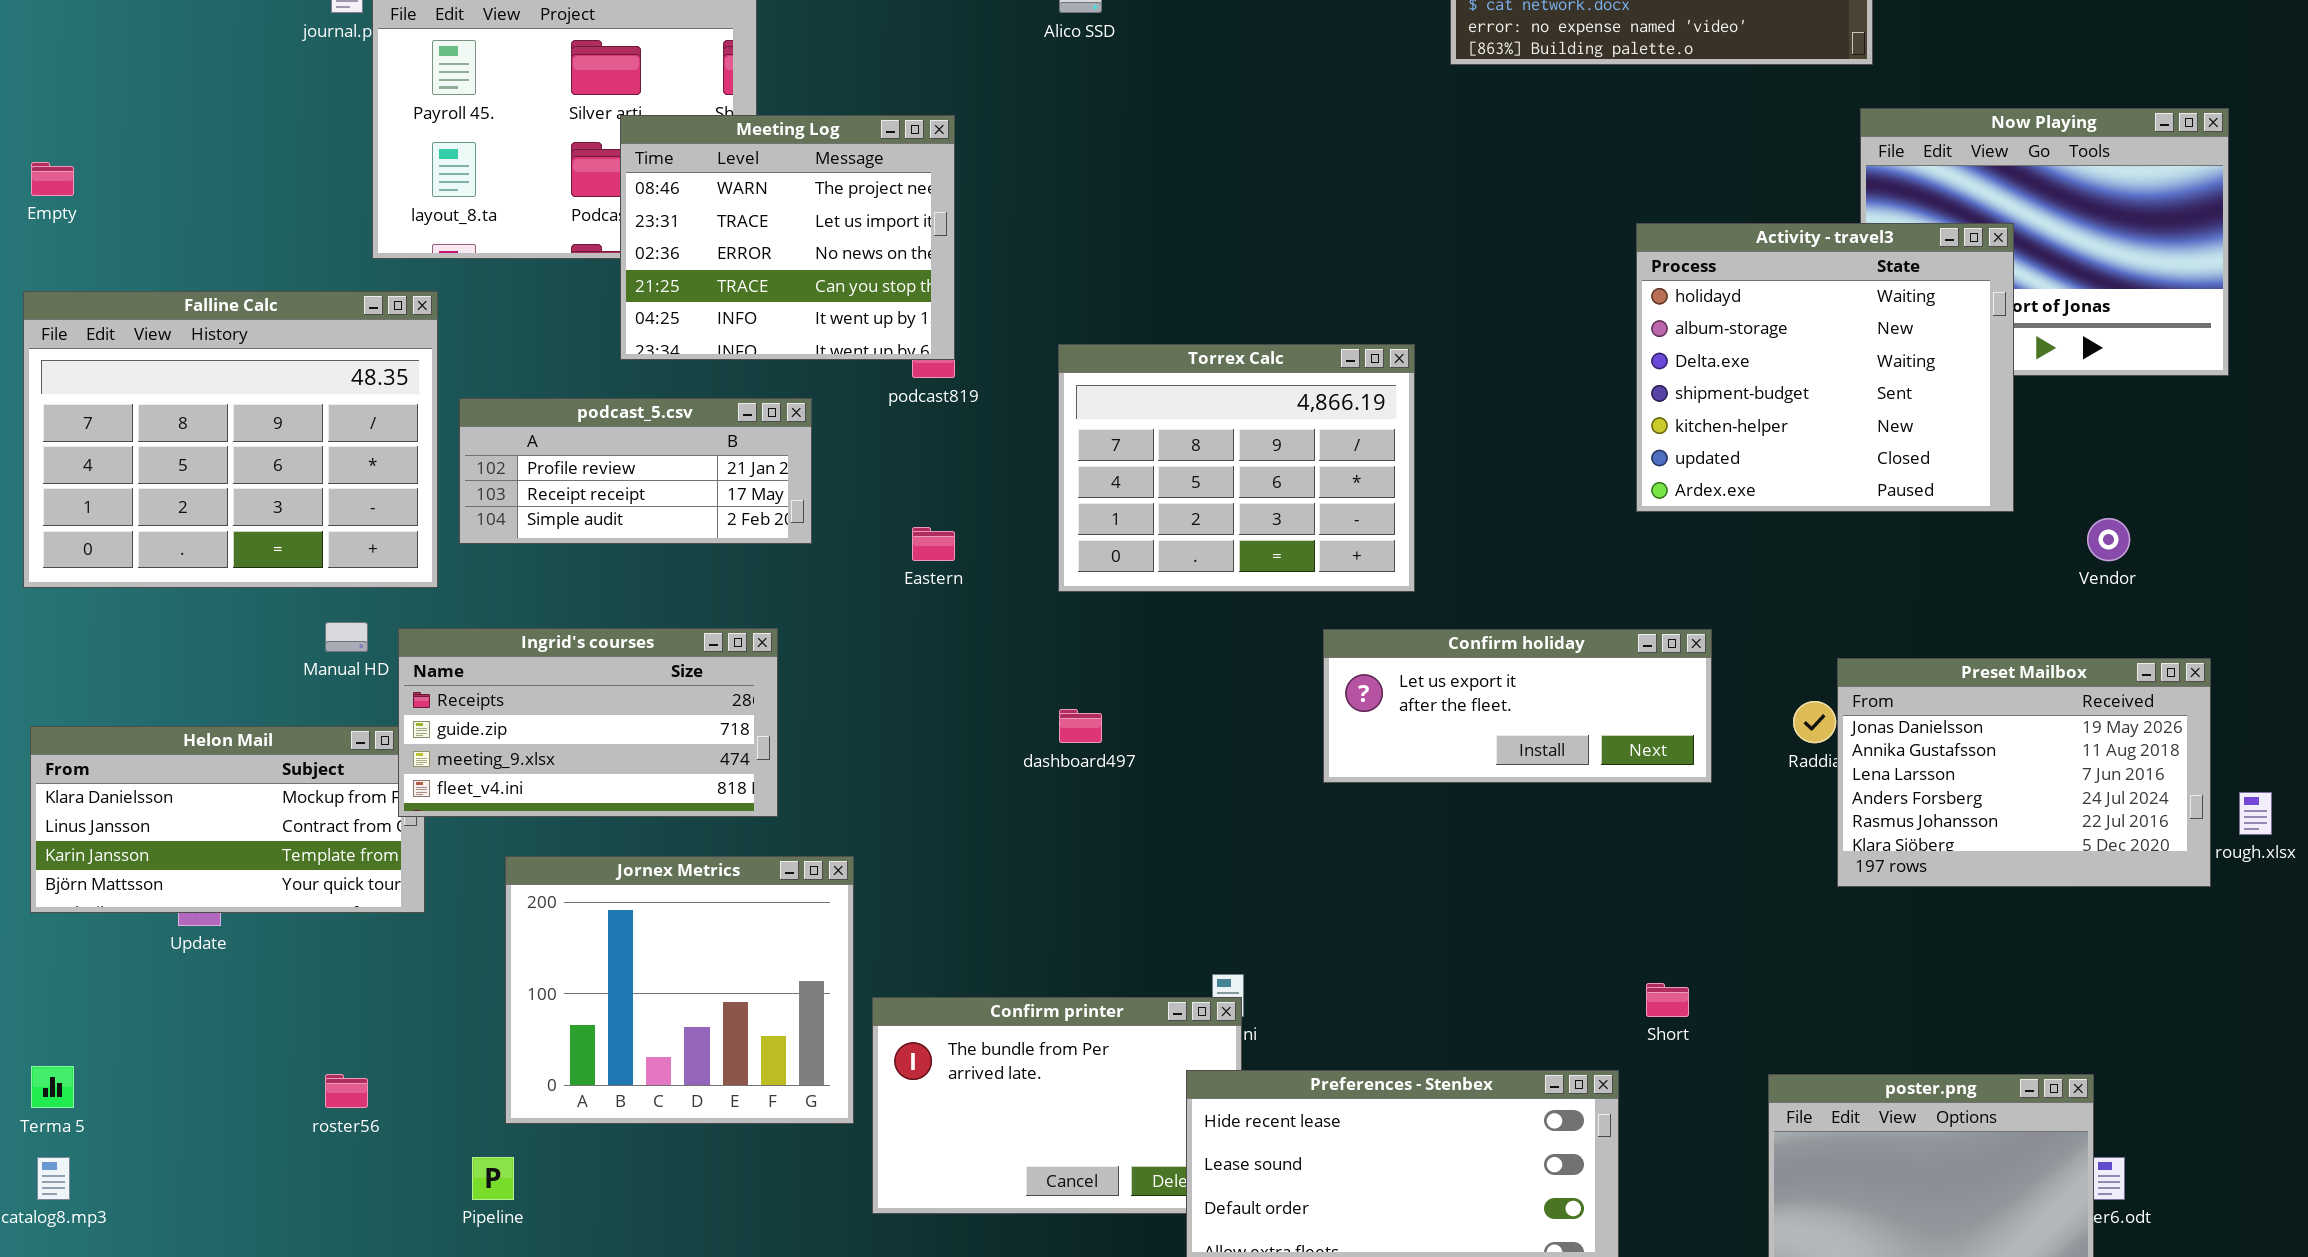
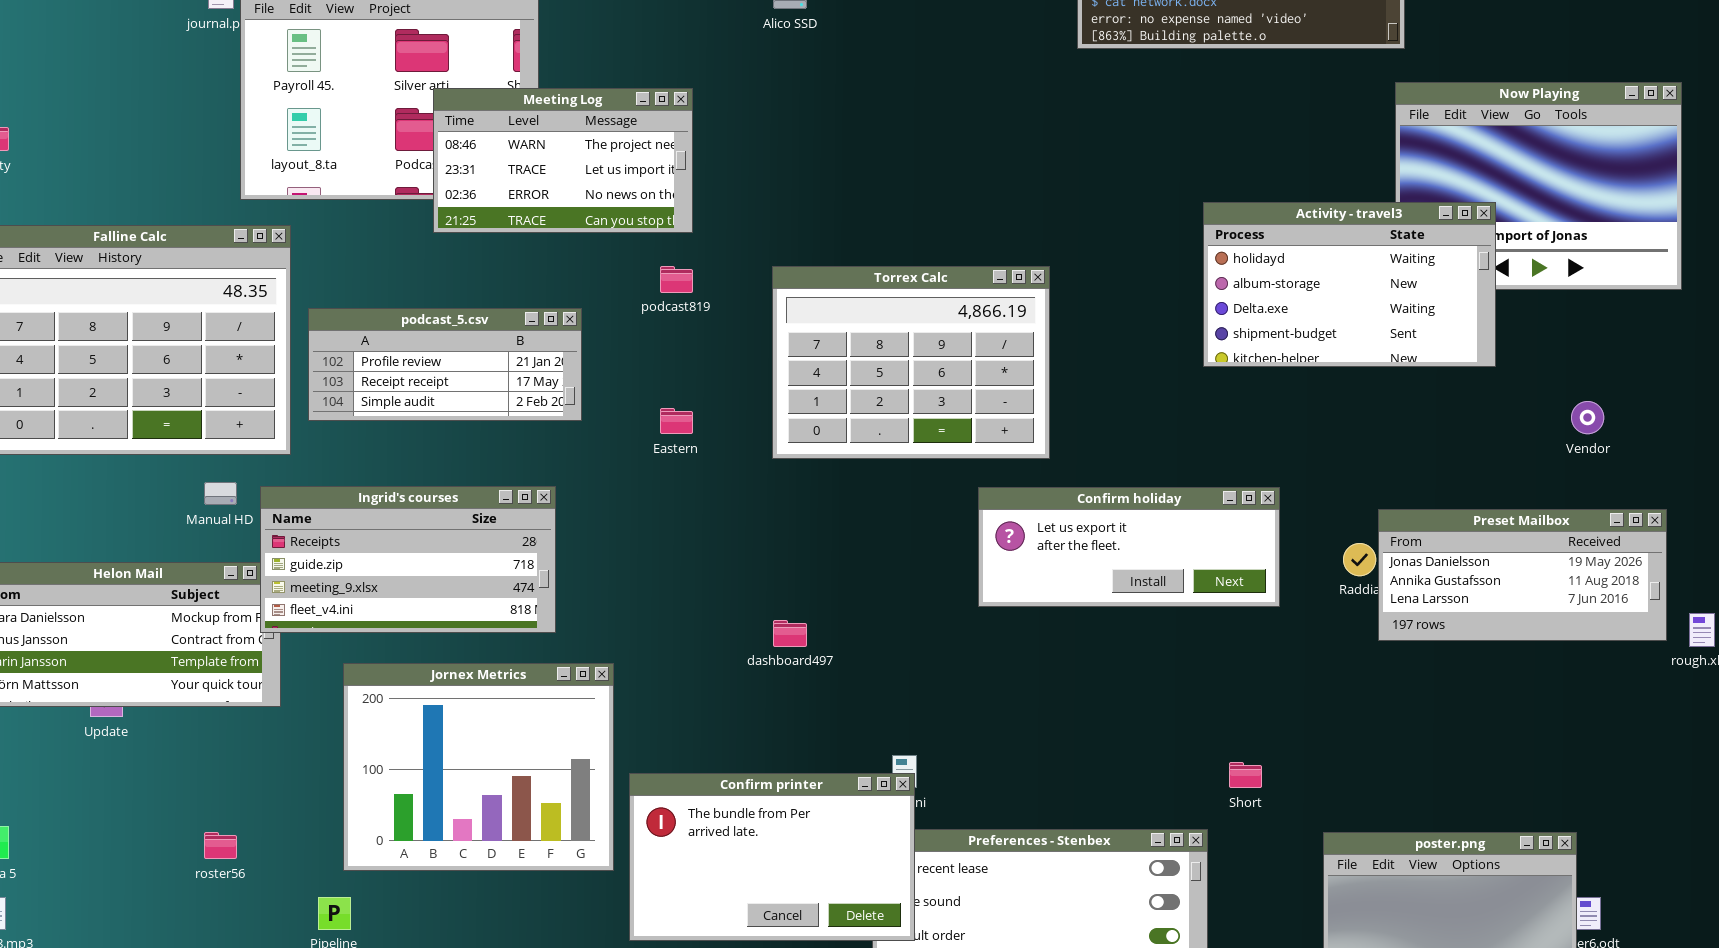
Meeting Log: [620,115,955,360] -> [433,88,693,233], resized
Activity - travel3: [1636,223,2014,512] -> [1203,202,1496,367], moved, resized
Preset Mailbox: [1837,658,2211,887] -> [1378,509,1667,641], resized
dashboard497: [1059,709,1102,743] -> [773,620,807,647], moved
Confirm printer: [872,997,1242,1214] -> [629,773,915,941], raised

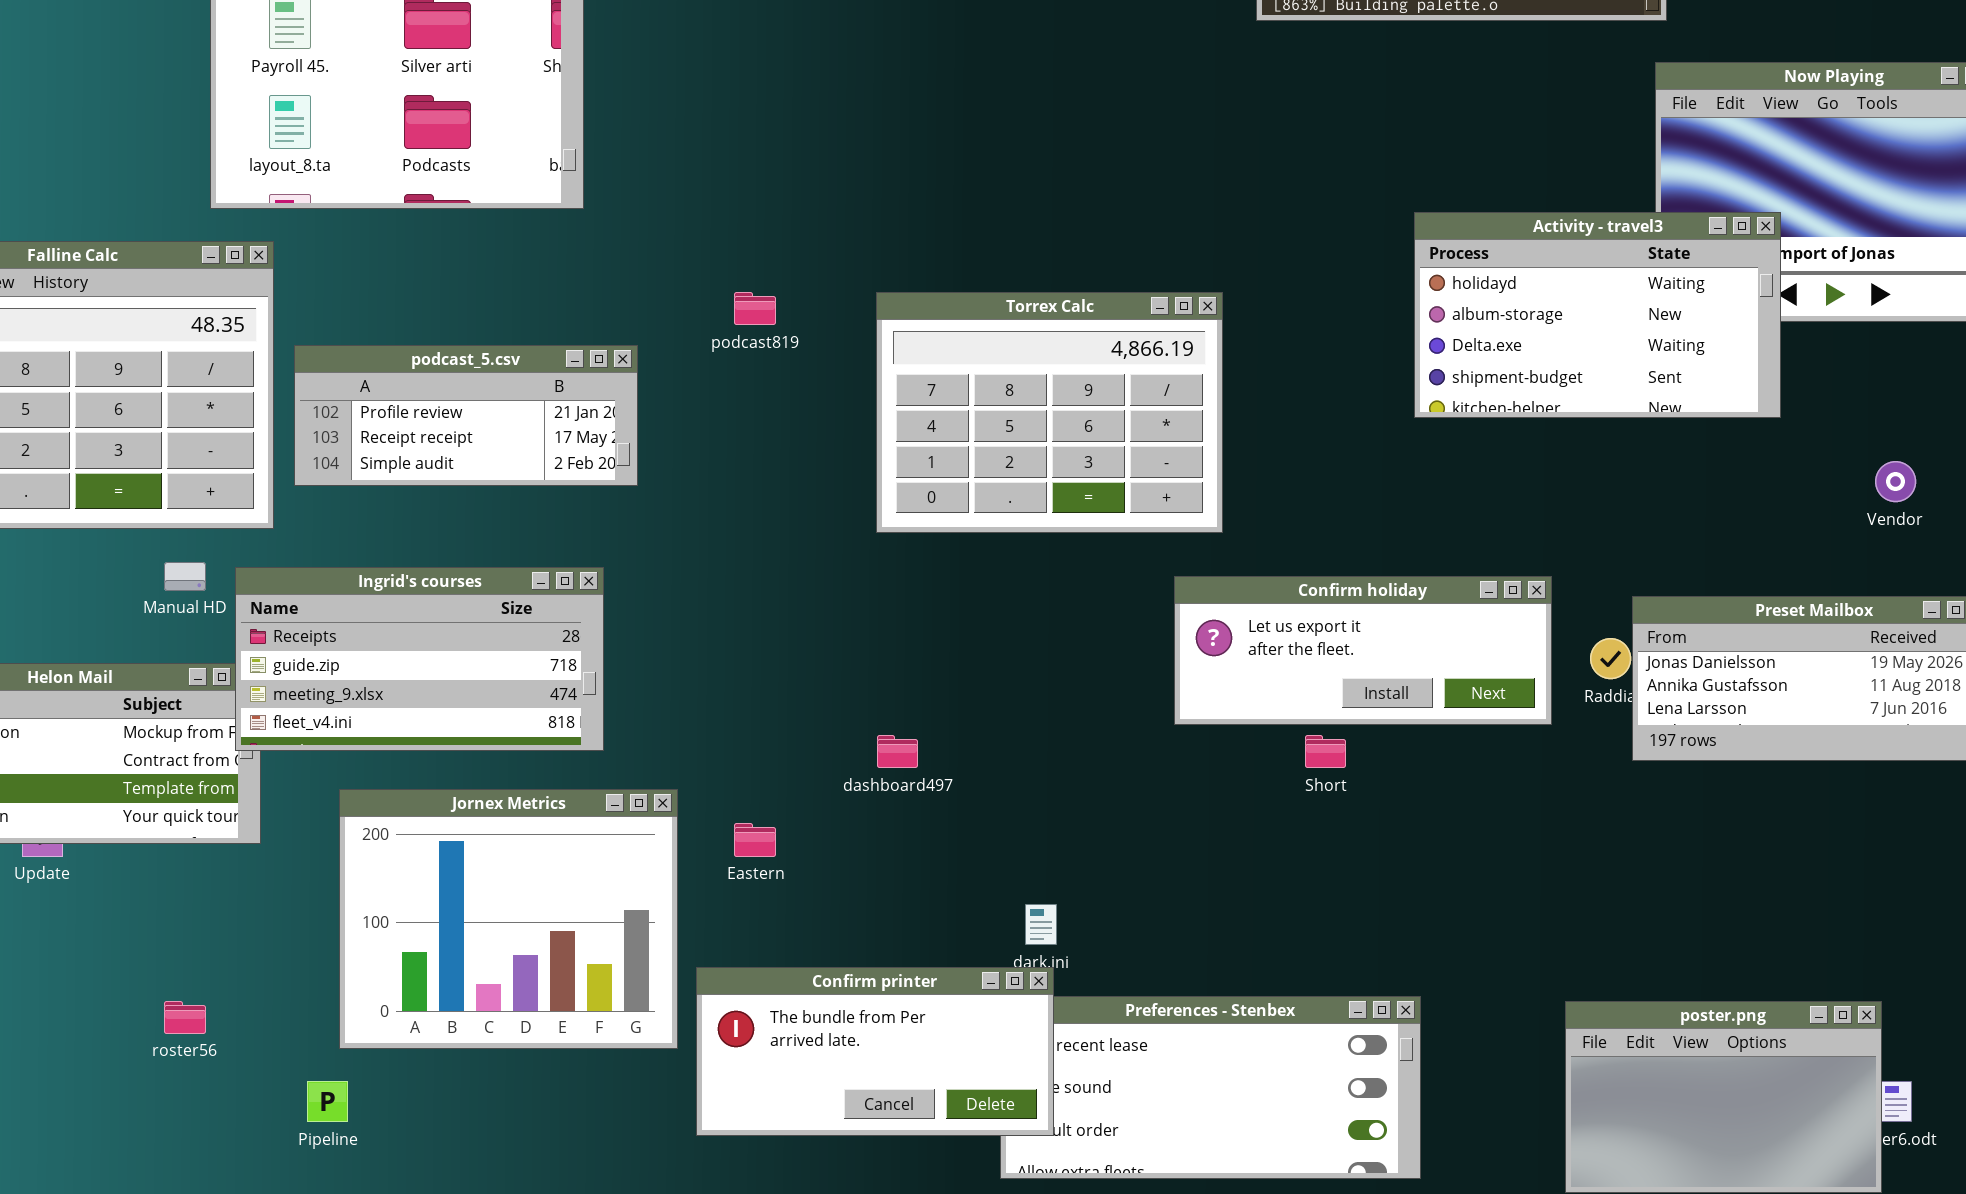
Meeting Log: [433,88,693,233] -> none, closed
Eastern: [660,408,693,434] -> [734,823,776,857], moved
Confirm holiday: [978,487,1280,607] -> [1174,576,1552,725], moved
Short: [1229,762,1262,788] -> [1305,735,1346,768], moved
Confirm printer: [629,773,915,941] -> [696,967,1054,1136], resized

